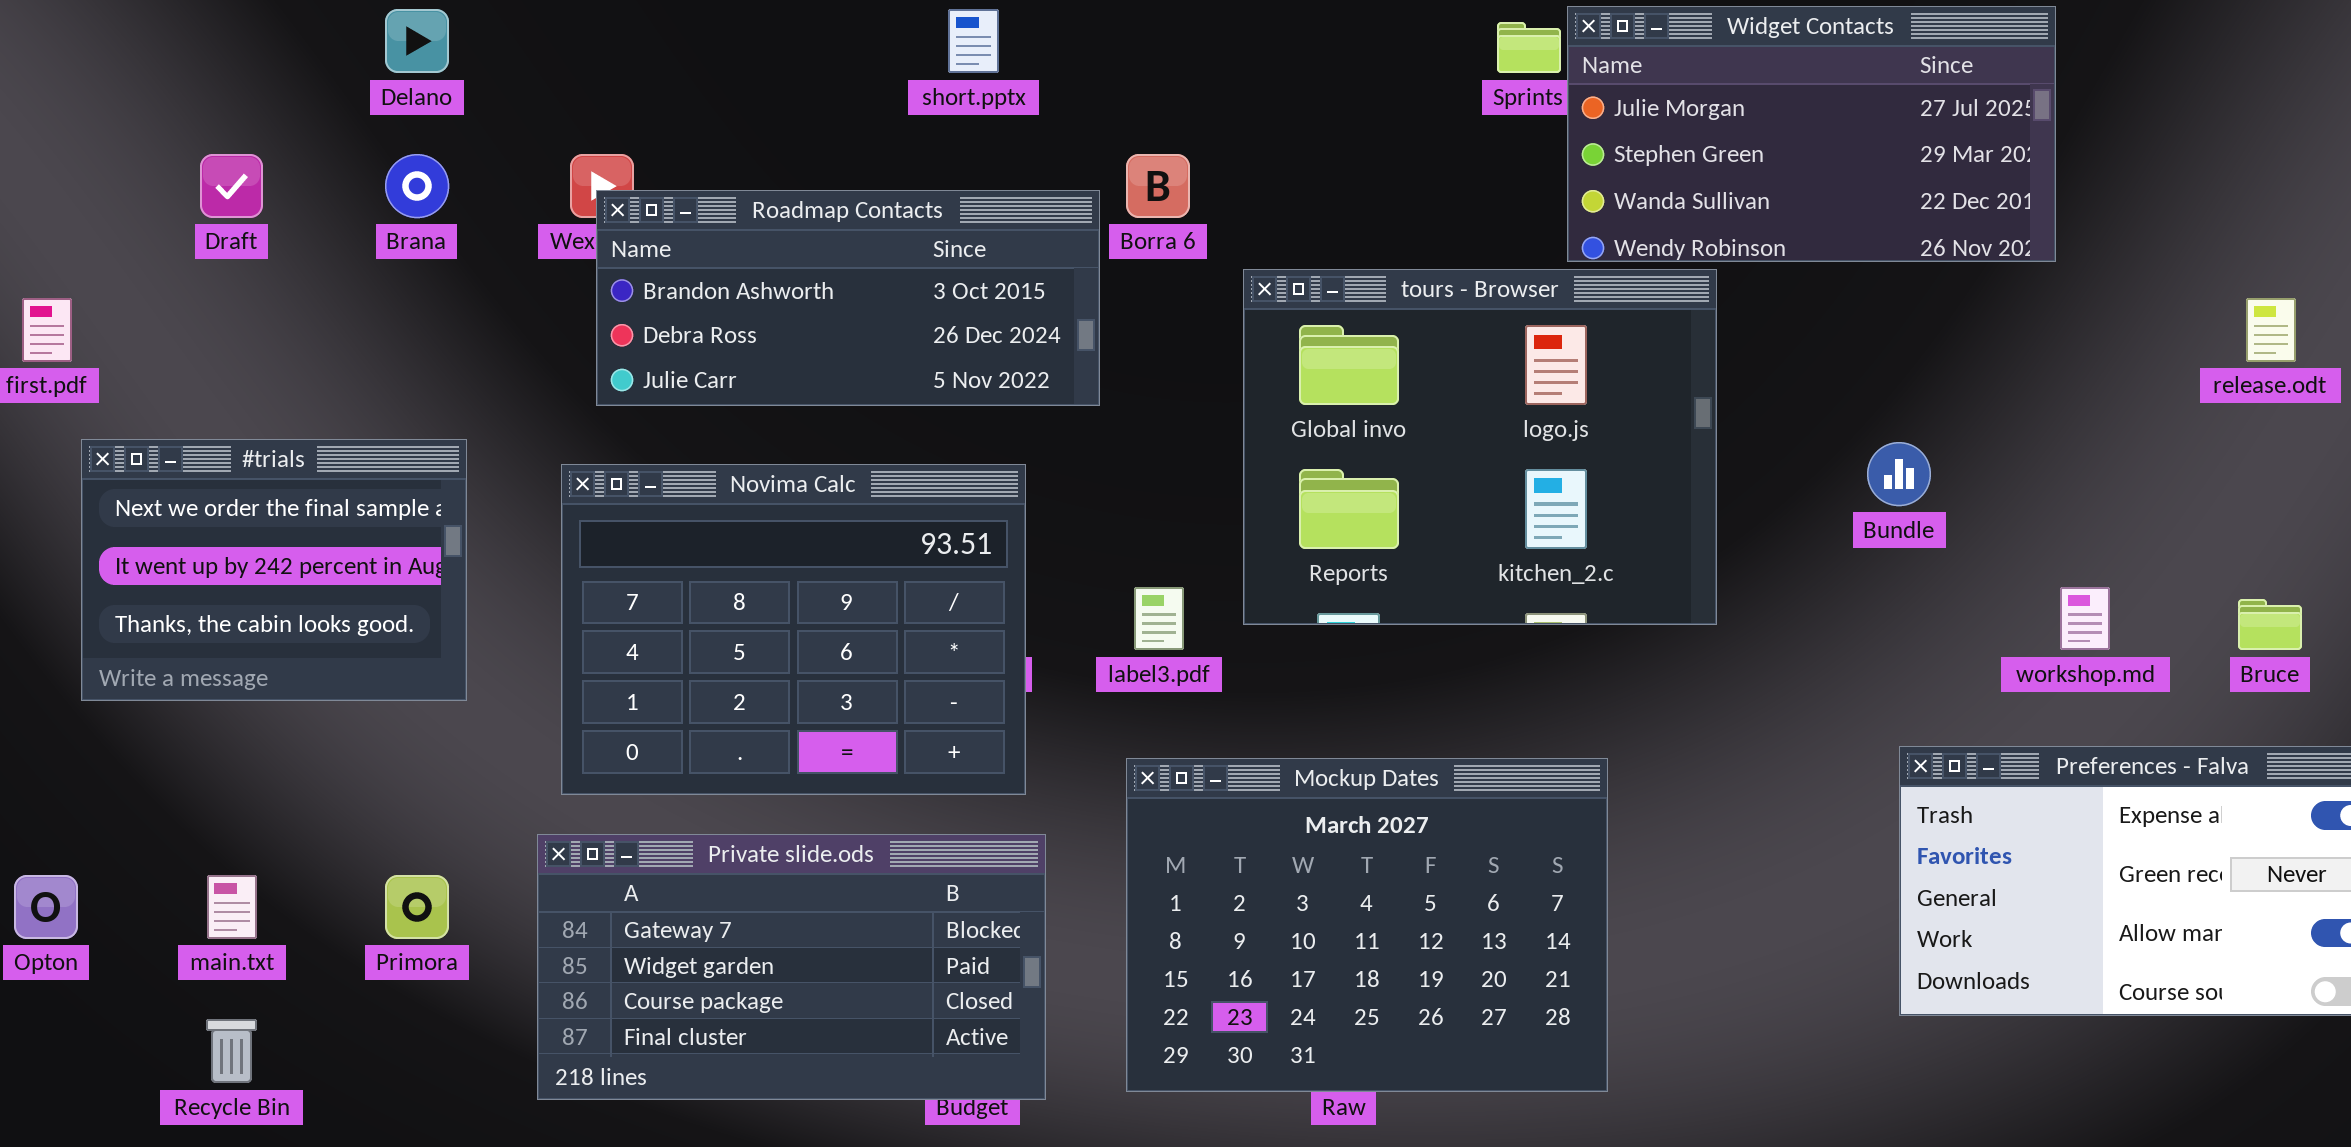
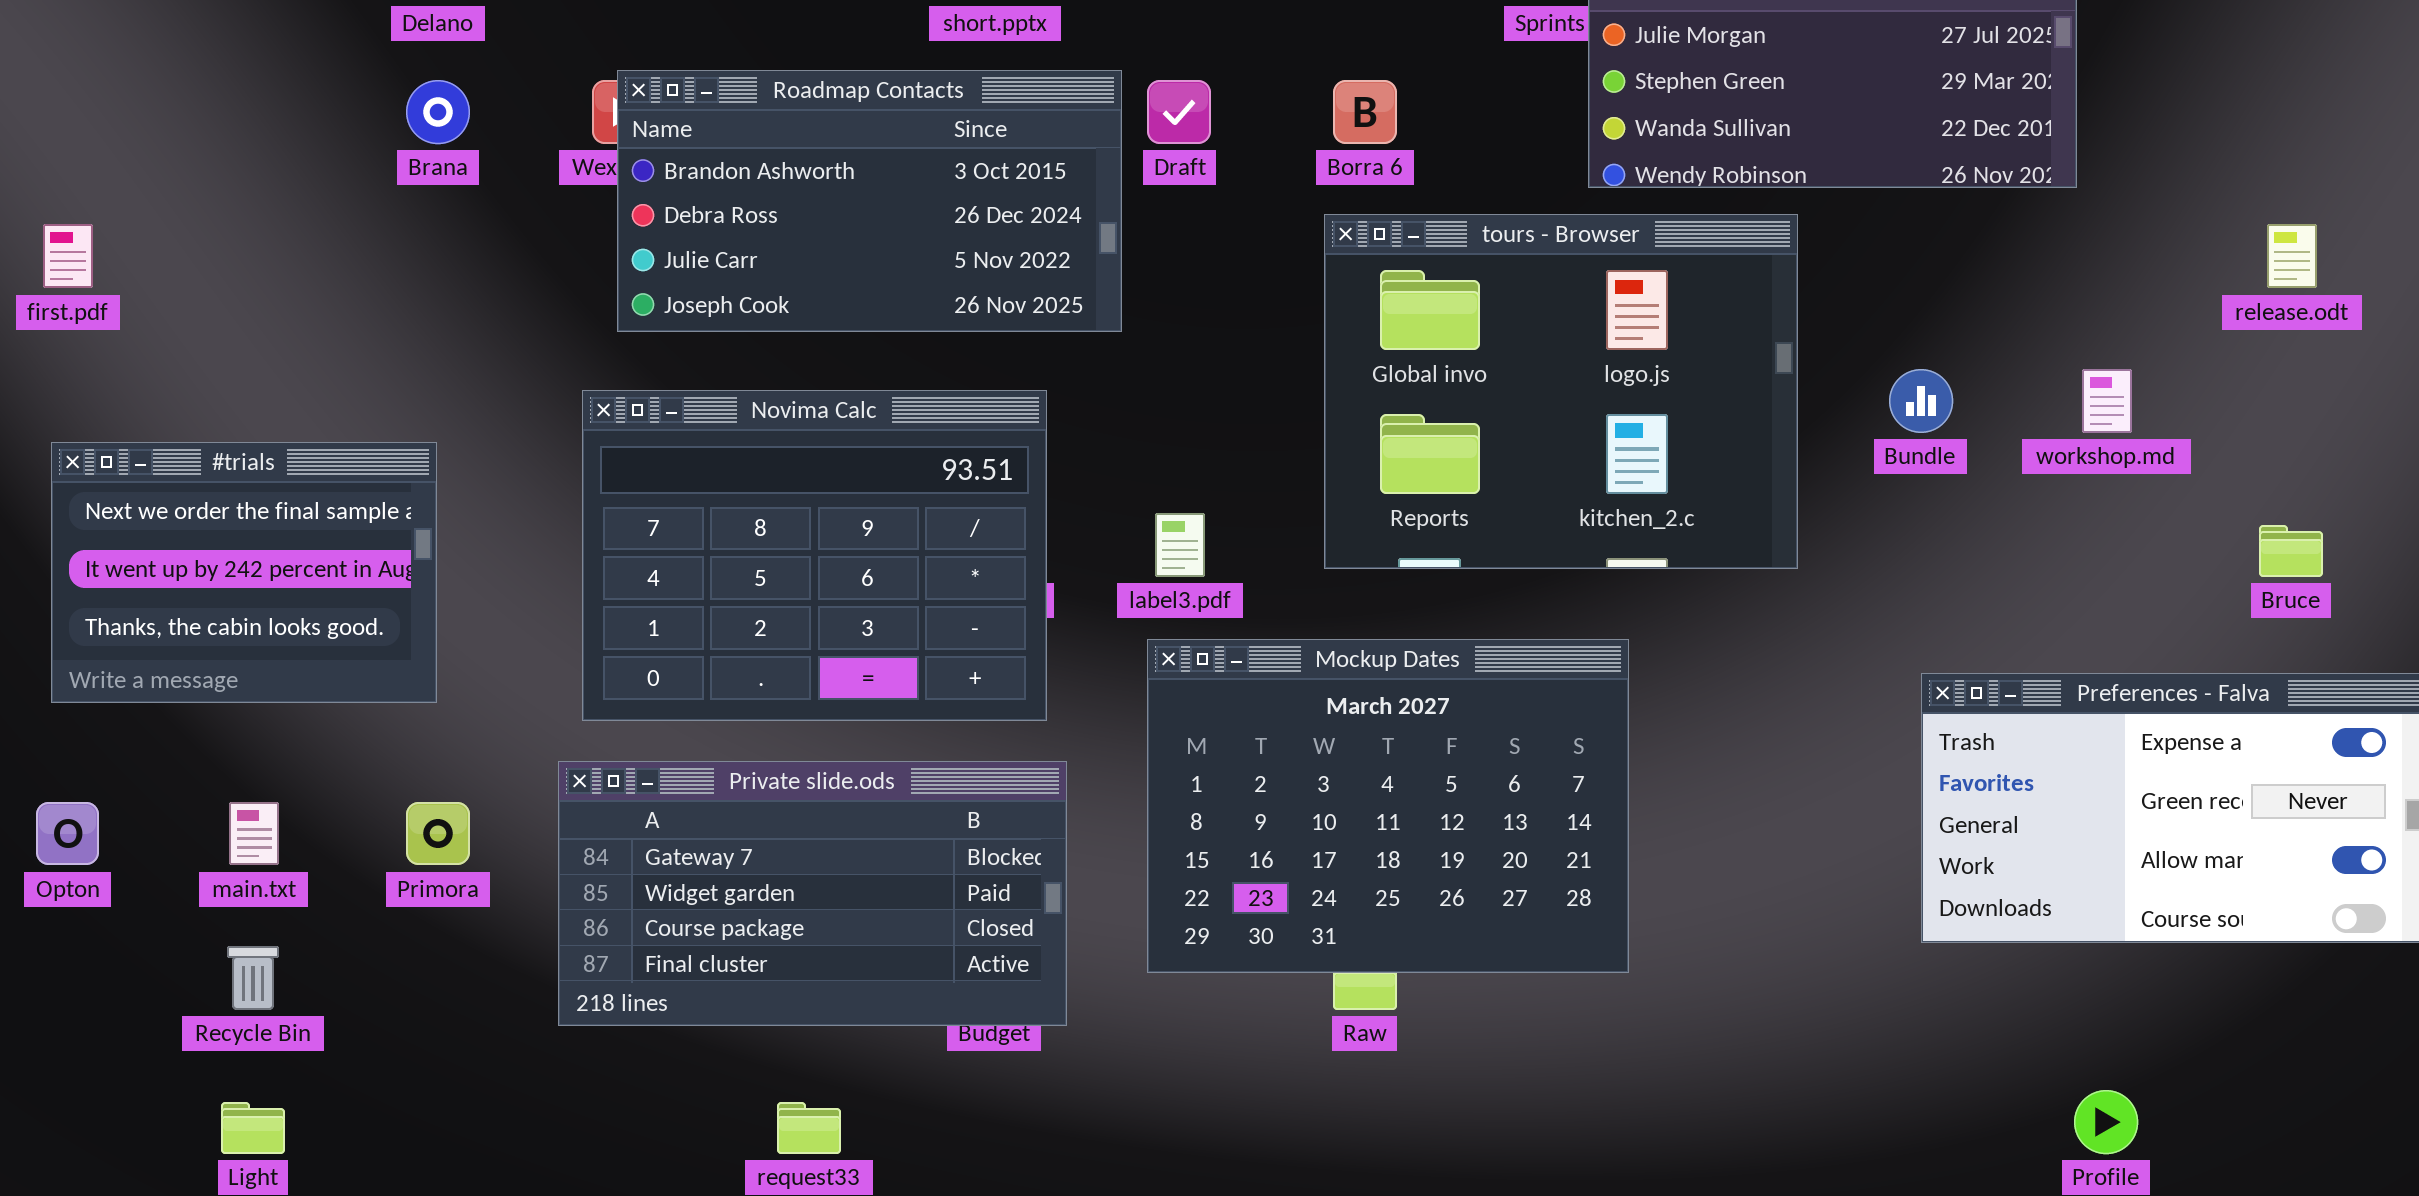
Draft: [200,154,263,218] -> [1147,80,1211,144], moved
Borra 6: [1126,154,1190,218] -> [1333,80,1397,144], moved
Roadmap Contacts: [596,190,1100,406] -> [617,70,1122,332], resized
tours - Browser: [1243,269,1717,625] -> [1324,214,1798,569], moved
#trials: [81,439,467,701] -> [51,442,437,703], moved
workshop.md: [2060,587,2110,650] -> [2082,369,2132,433], moved
Mockup Dates: [1126,758,1608,1092] -> [1147,639,1629,973], moved

